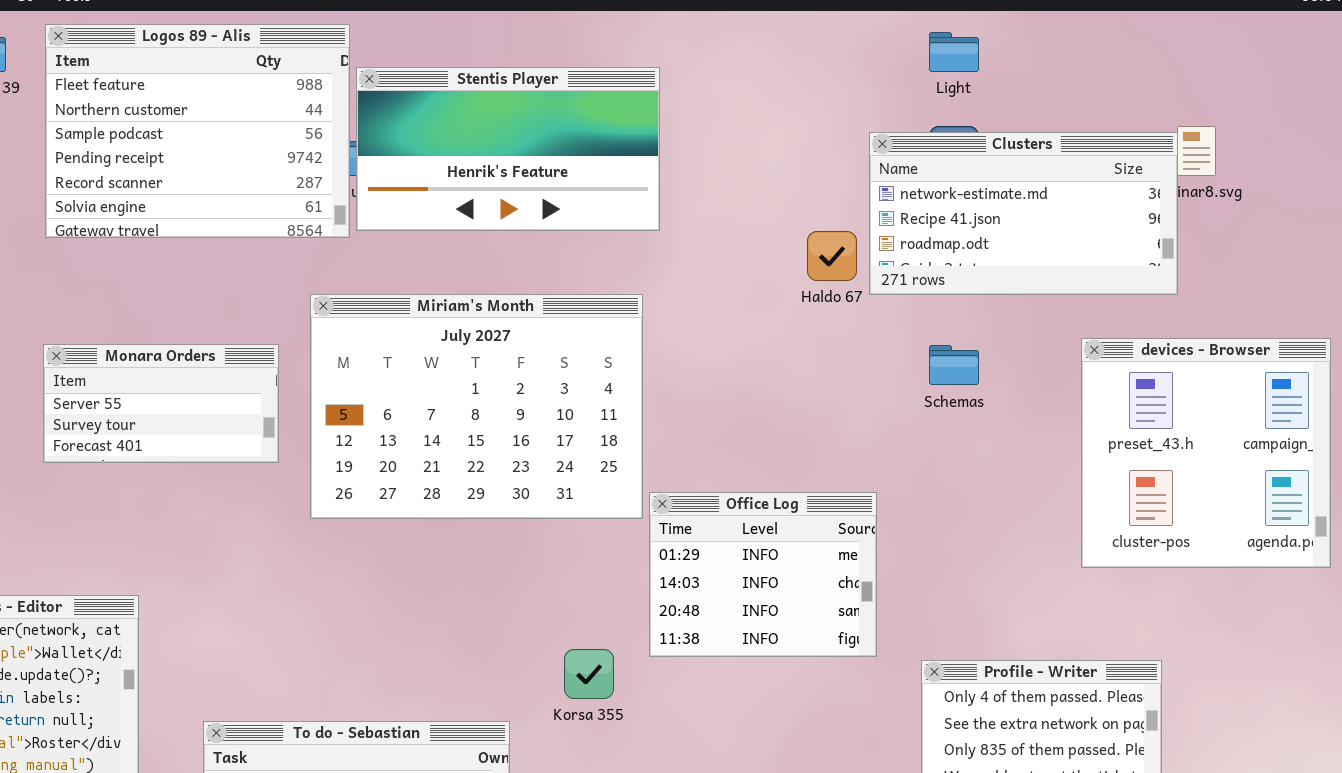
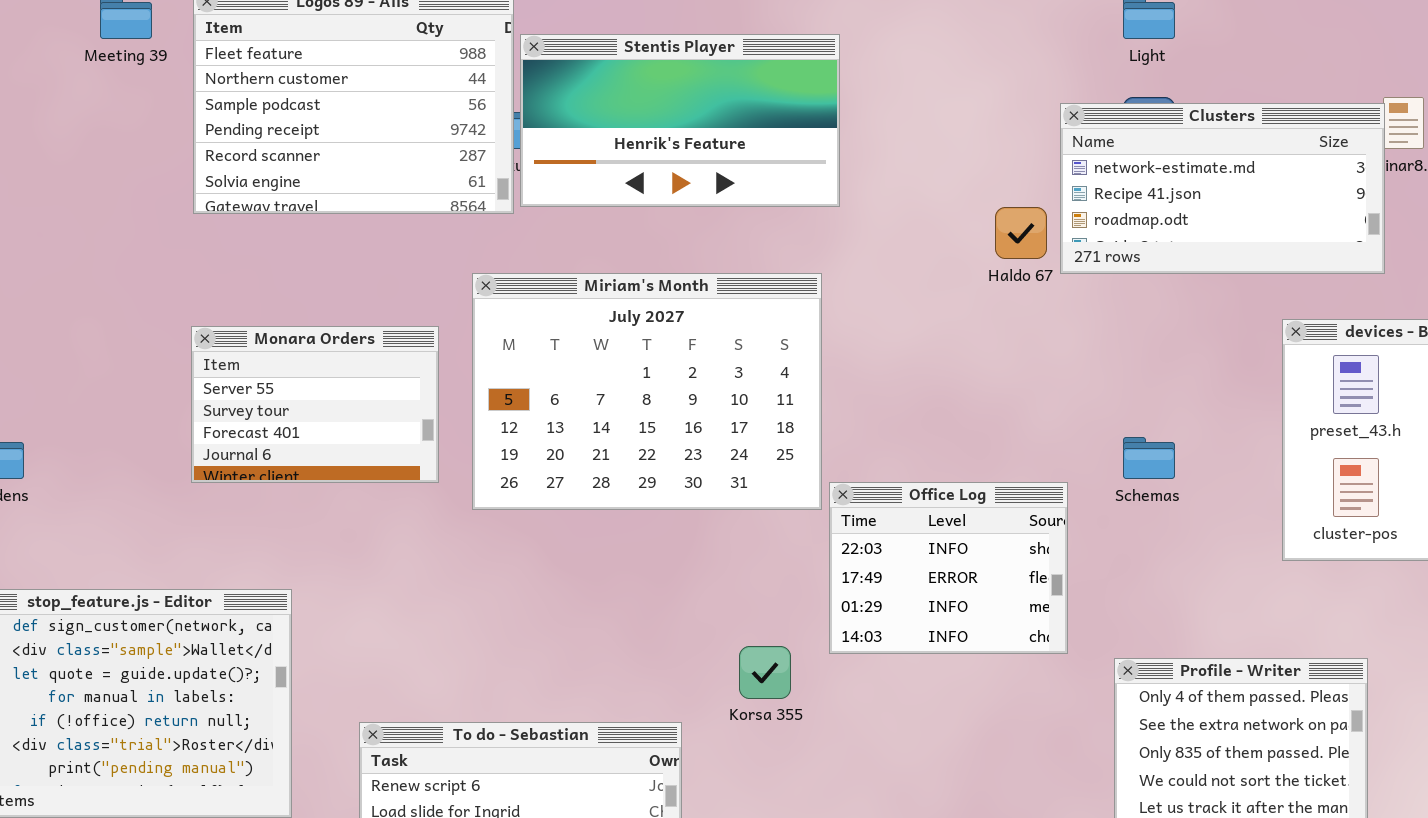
Monara Orders: [43,344,279,463] -> [191,326,439,483], resized
Schemas: [929,345,979,385] -> [1123,437,1175,479], moved
Office Log: [649,492,877,657] -> [829,482,1068,654], scrolled up 2 rows

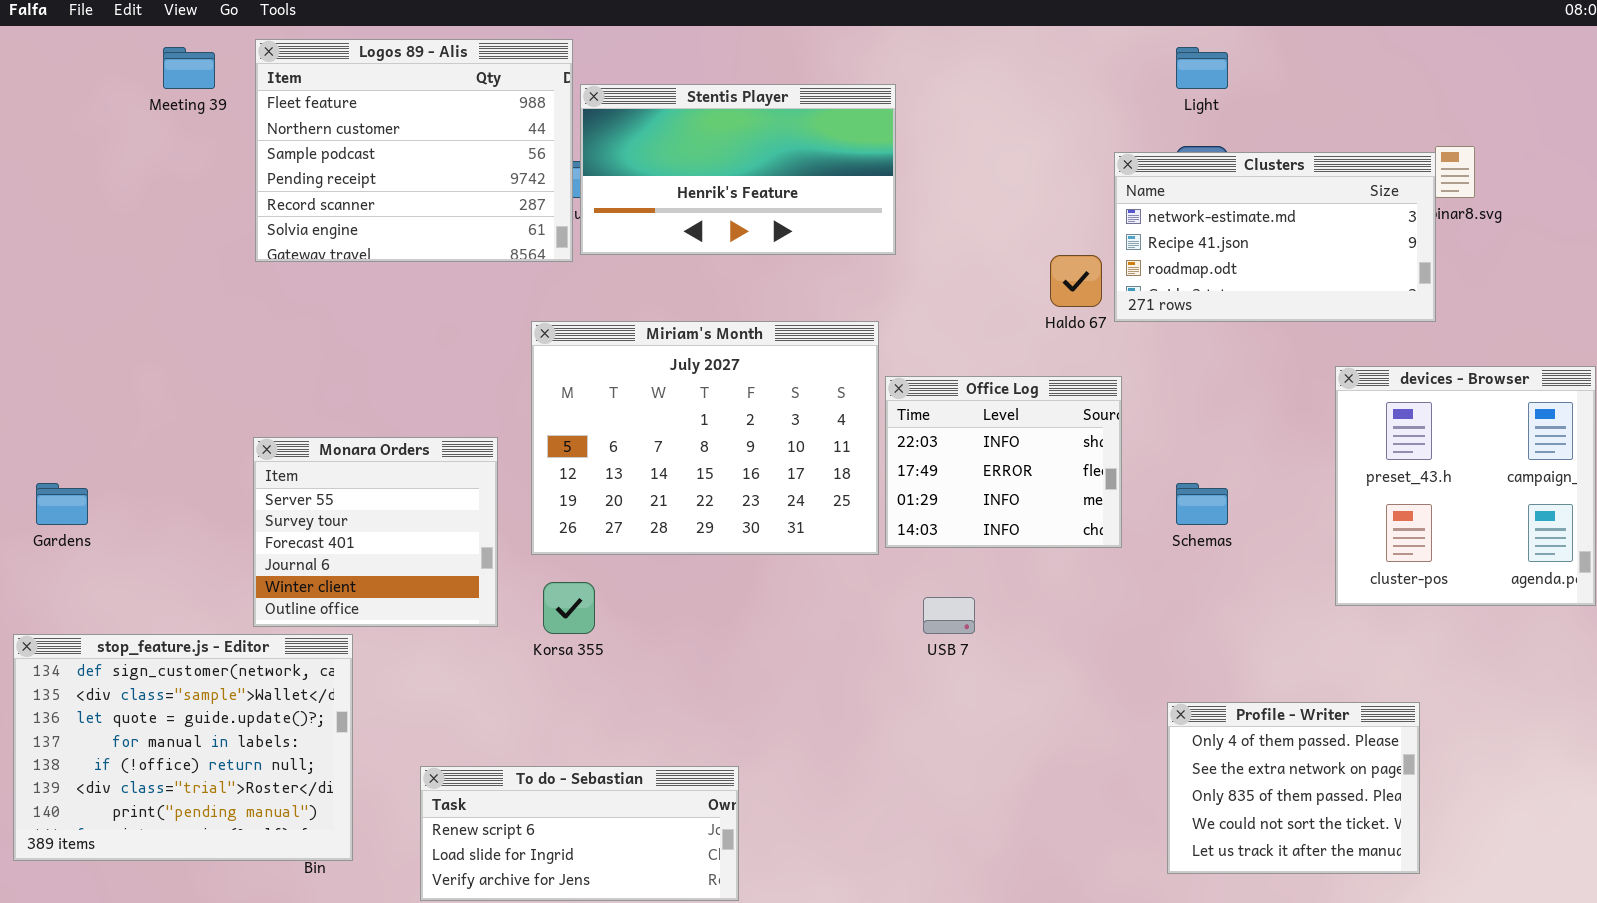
Monara Orders: [191,326,439,483] -> [253,437,498,627], moved, resized
Office Log: [829,482,1068,654] -> [885,376,1122,548], moved
Korsa 355: [739,646,791,699] -> [543,582,595,634], moved

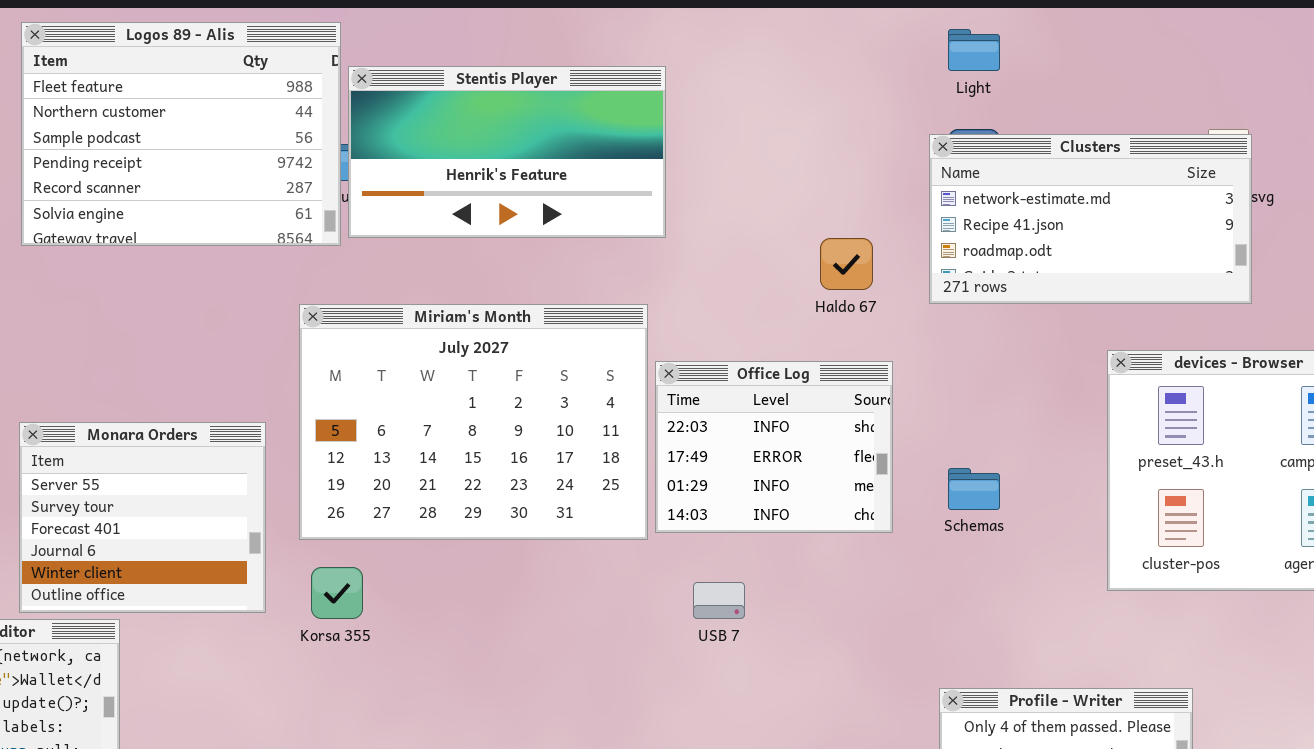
Clusters: [1114,152,1436,322] -> [929,134,1252,304], moved

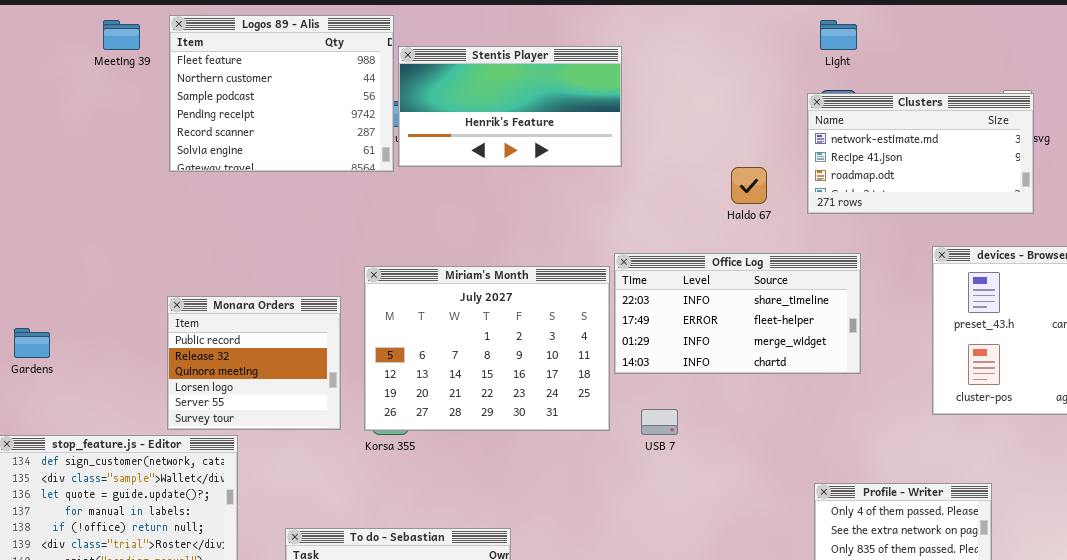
Miriam's Month: [299,304,648,540] -> [364,266,610,431], moved
Office Log: [655,361,893,533] -> [614,253,861,374], resized
Monara Orders: [19,422,266,613] -> [167,296,341,430], scrolled up 4 rows

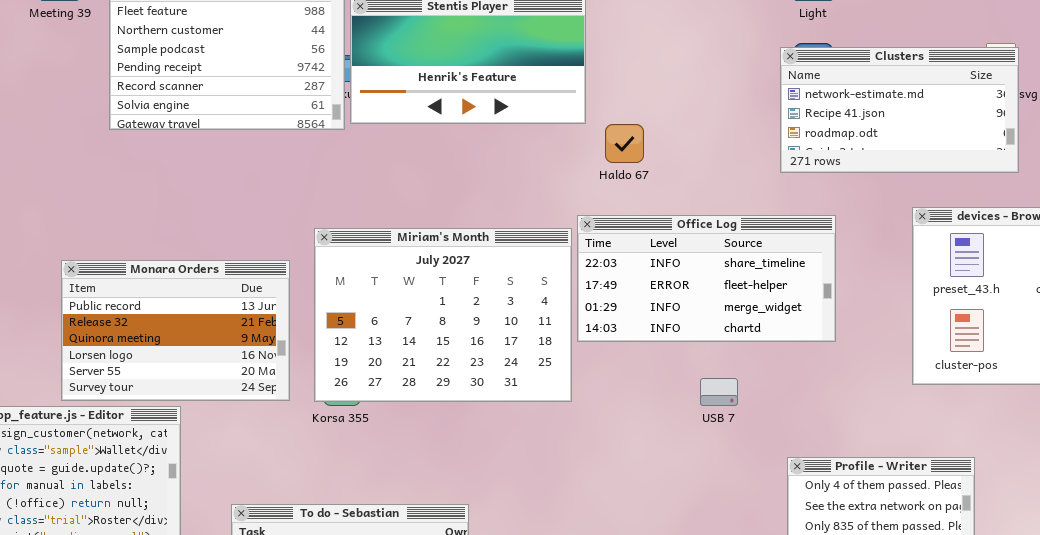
Haldo 67: [731,167,767,204] -> [605,124,644,163], moved
Monara Orders: [167,296,341,430] -> [61,260,290,401], resized
USB 7: [641,409,678,435] -> [700,378,738,406], moved

